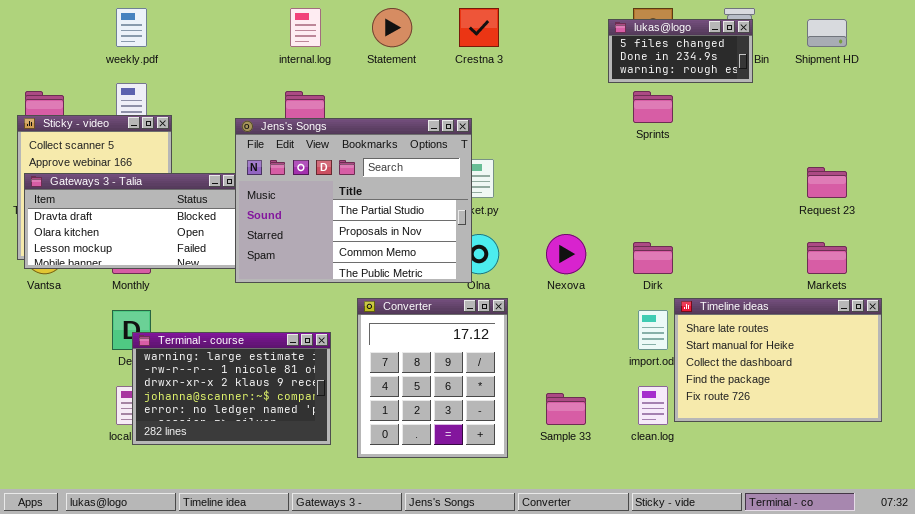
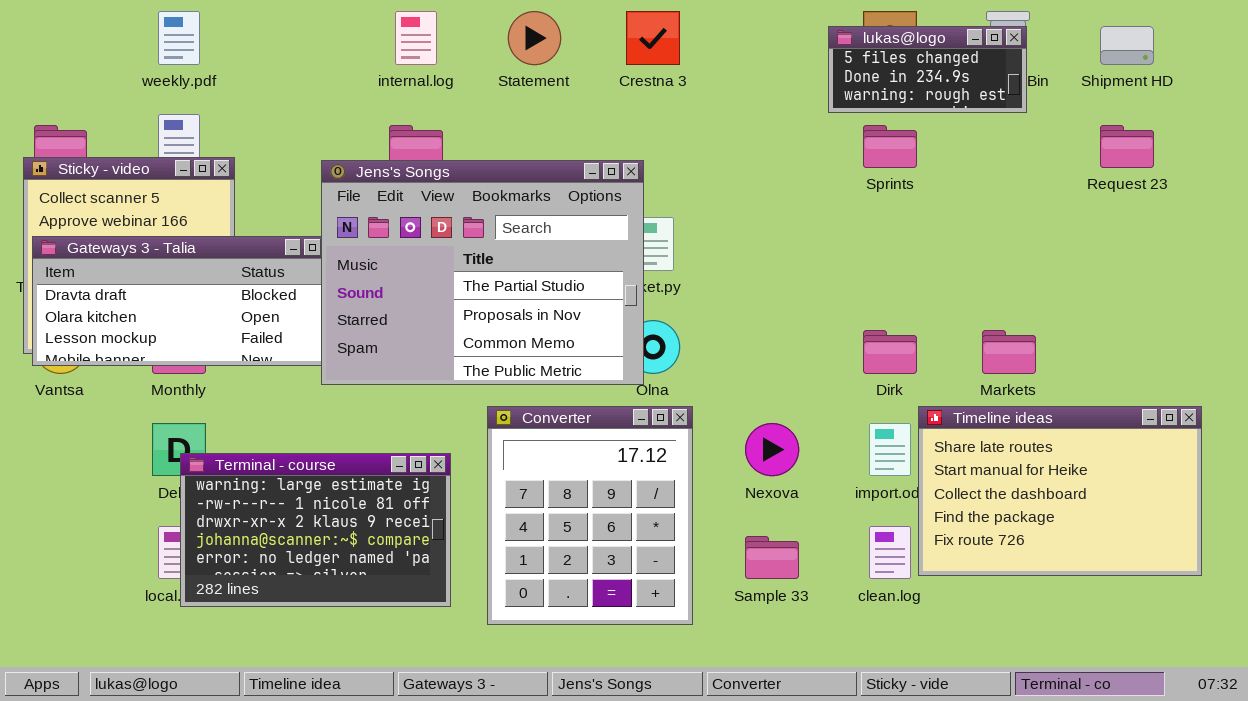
Request 23: [807,167,847,198] -> [1100,125,1154,168], moved
Nexova: [546,234,586,274] -> [745,423,799,476], moved
Markets: [807,242,847,274] -> [982,330,1036,374], moved

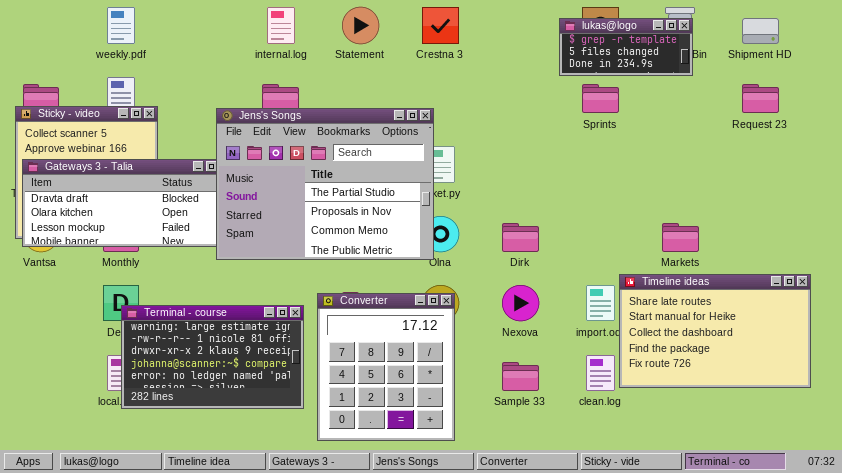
lukas@logo: [828,26,1027,113] -> [559,18,693,76], scrolled up 1 row
Dirk: [863,330,917,374] -> [502,223,539,252], moved
Converter: [487,406,693,625] -> [317,293,455,441], moved

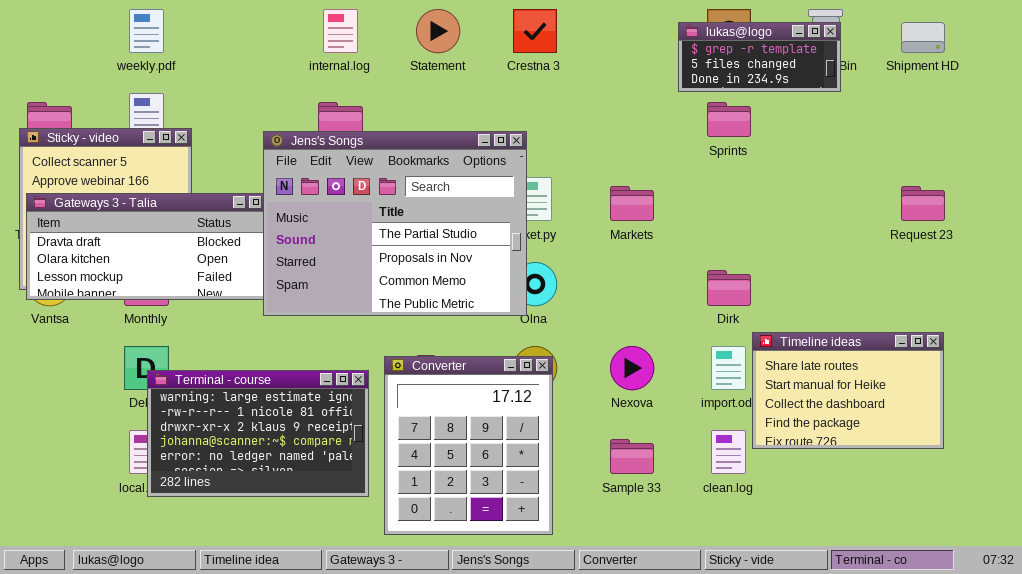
Request 23: [742,84,779,113] -> [901,186,945,221], moved
Dirk: [502,223,539,252] -> [707,270,751,306], moved
Markets: [662,223,699,252] -> [610,186,654,221], moved
Timeline ideas: [619,274,811,388] -> [752,332,944,449], resized

